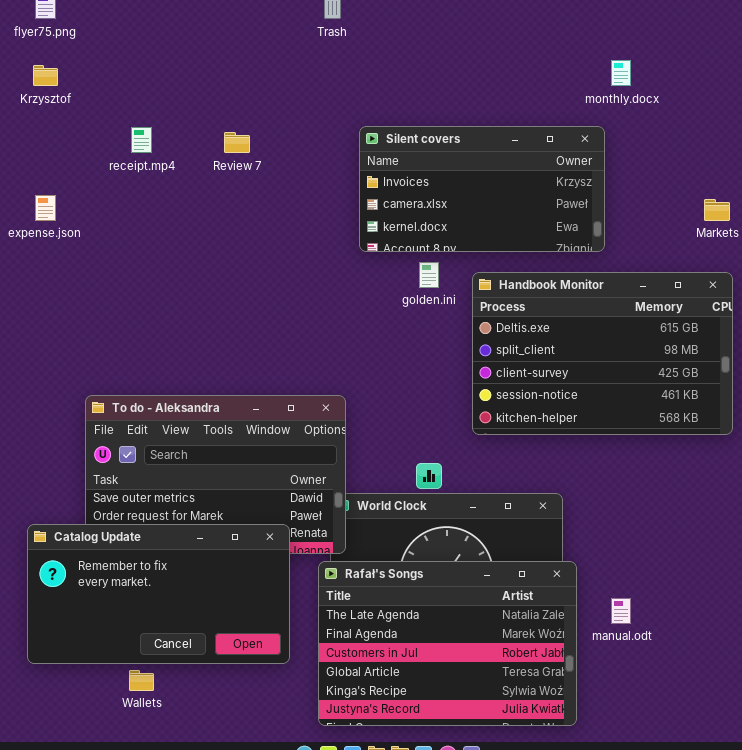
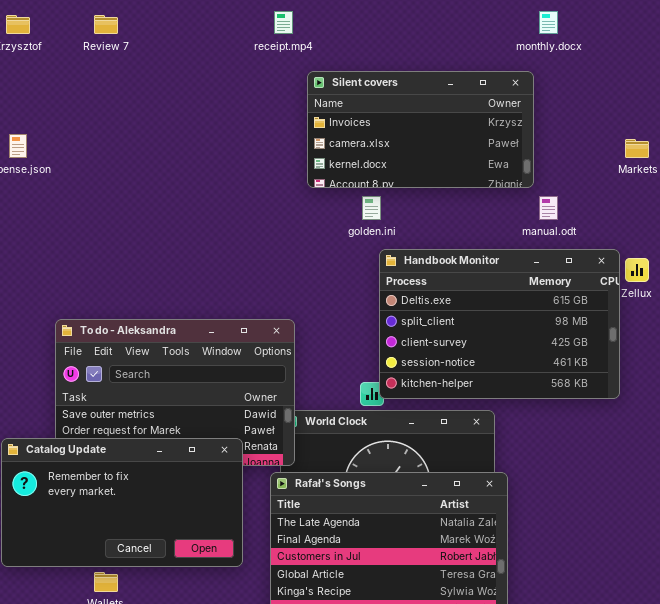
receipt.mp4: [131,127,152,153] -> [274,11,293,34], moved
Review 7: [224,132,250,153] -> [94,15,118,34], moved
Handbook Monitor: [472,272,733,435] -> [379,249,620,399], moved
manual.odt: [611,598,631,624] -> [539,196,558,220], moved

